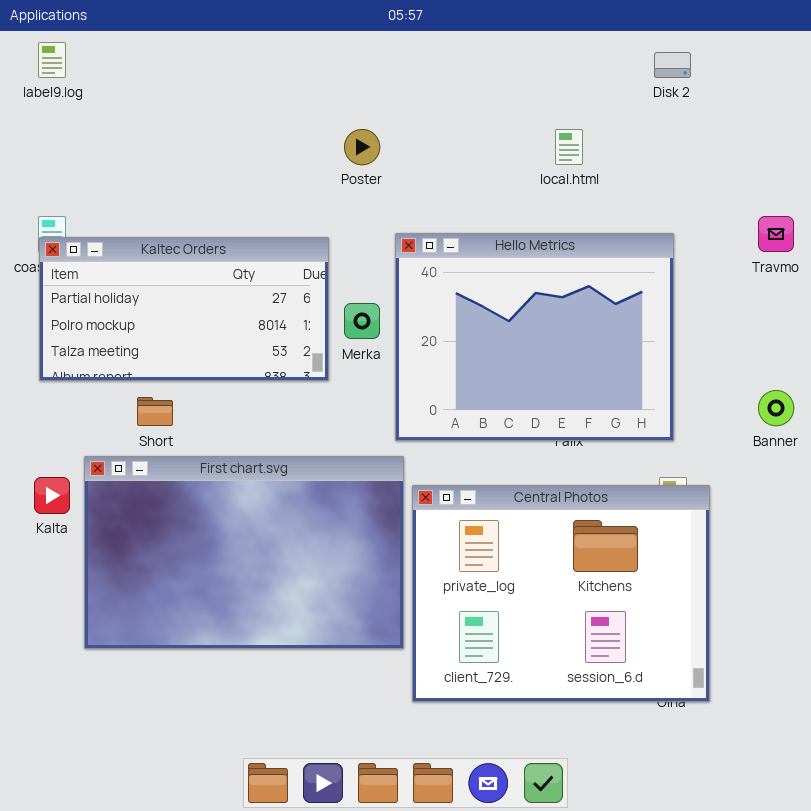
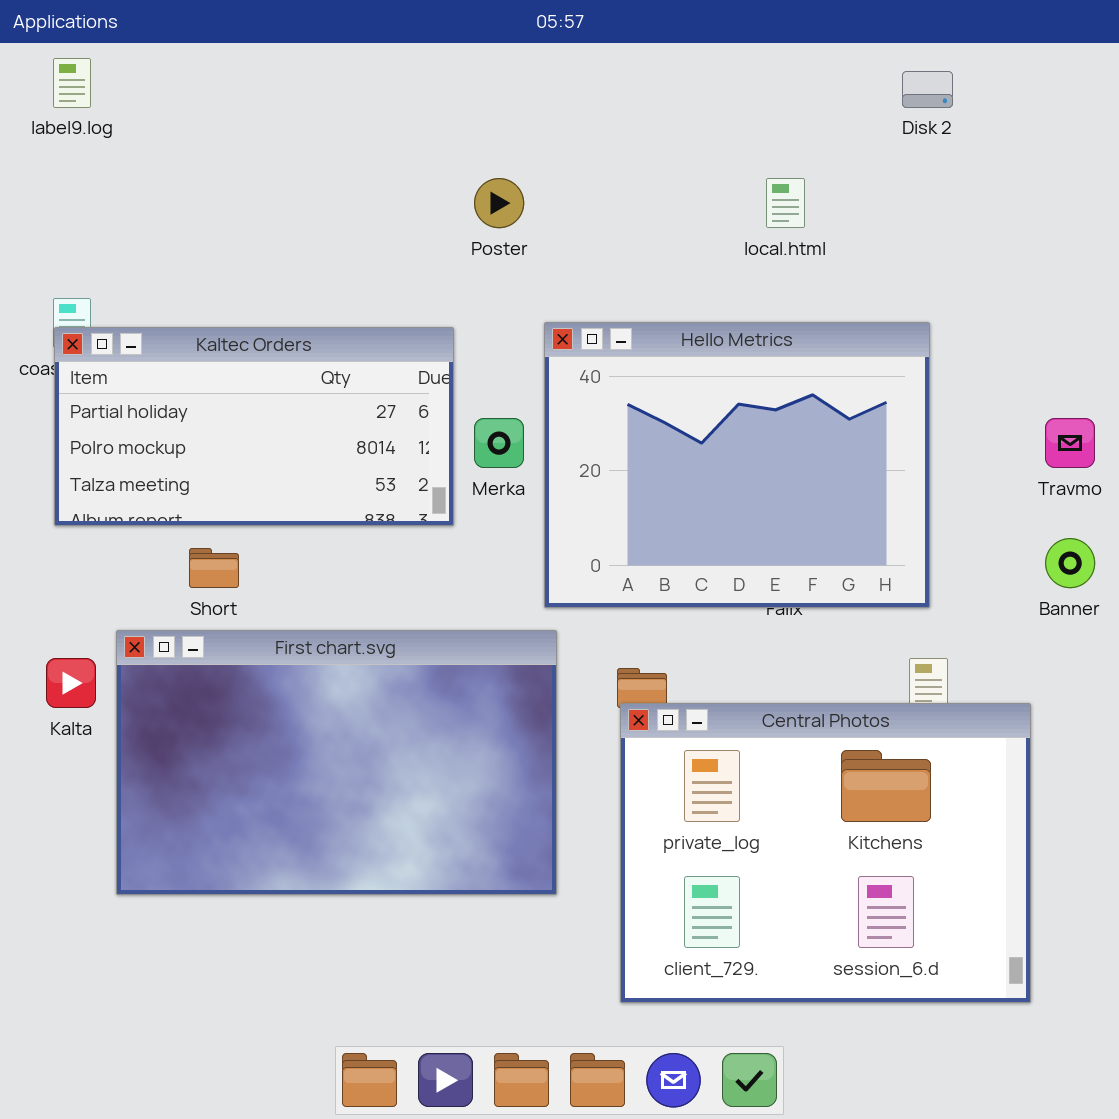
Travmo: [758,216,794,252] -> [1045,418,1095,468], moved
Central Photos: [412,485,710,702] -> [620,703,1031,1003], moved

